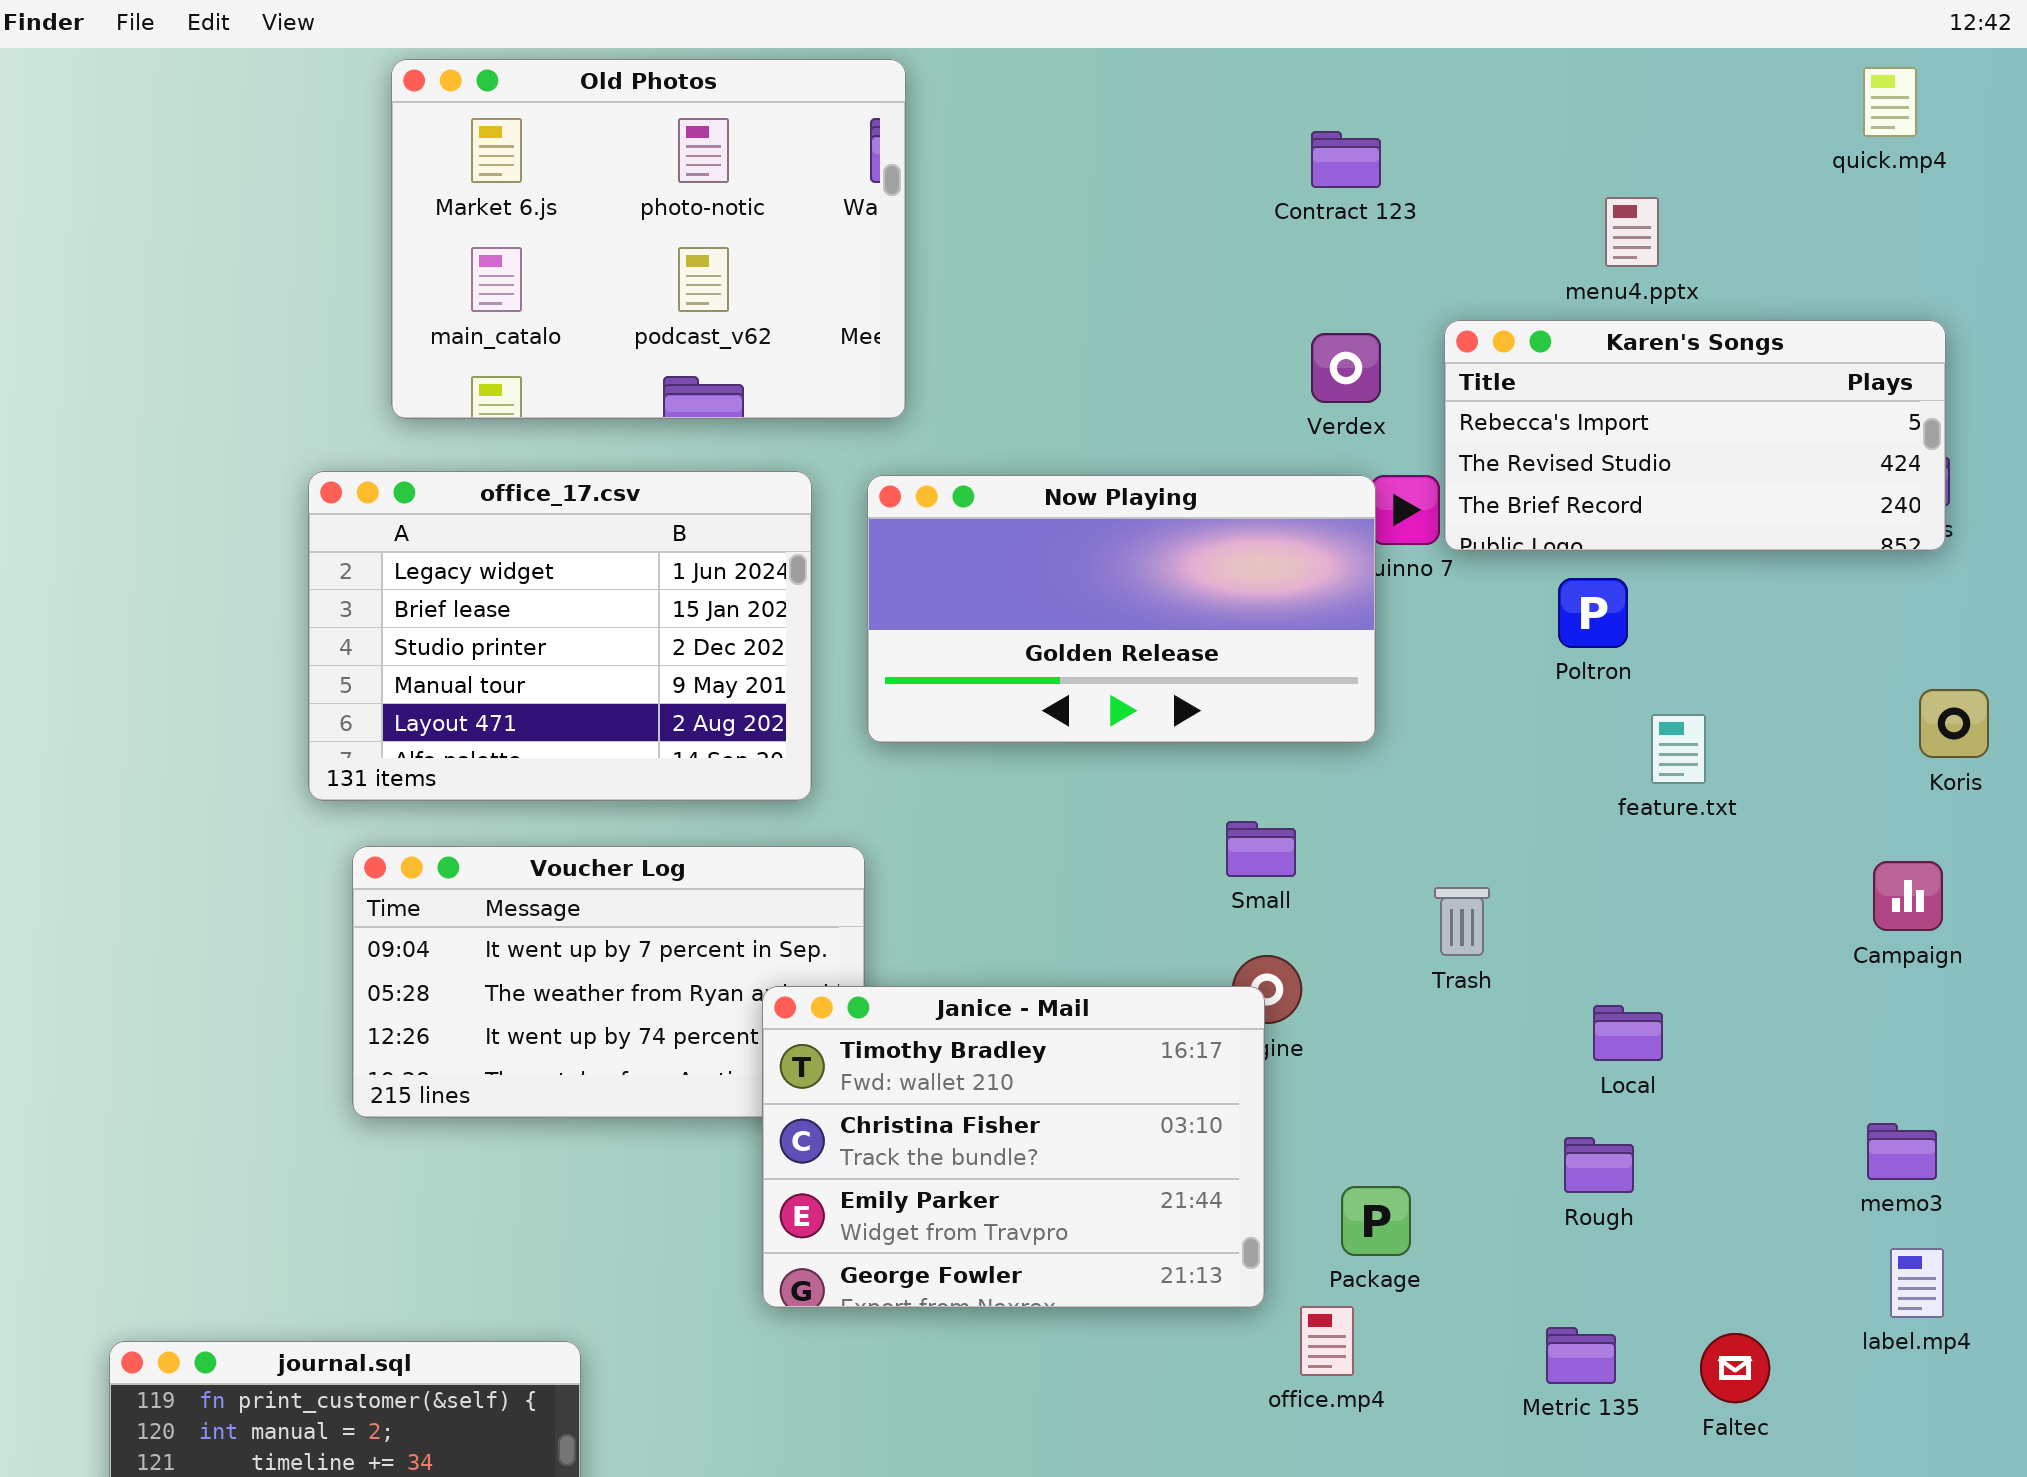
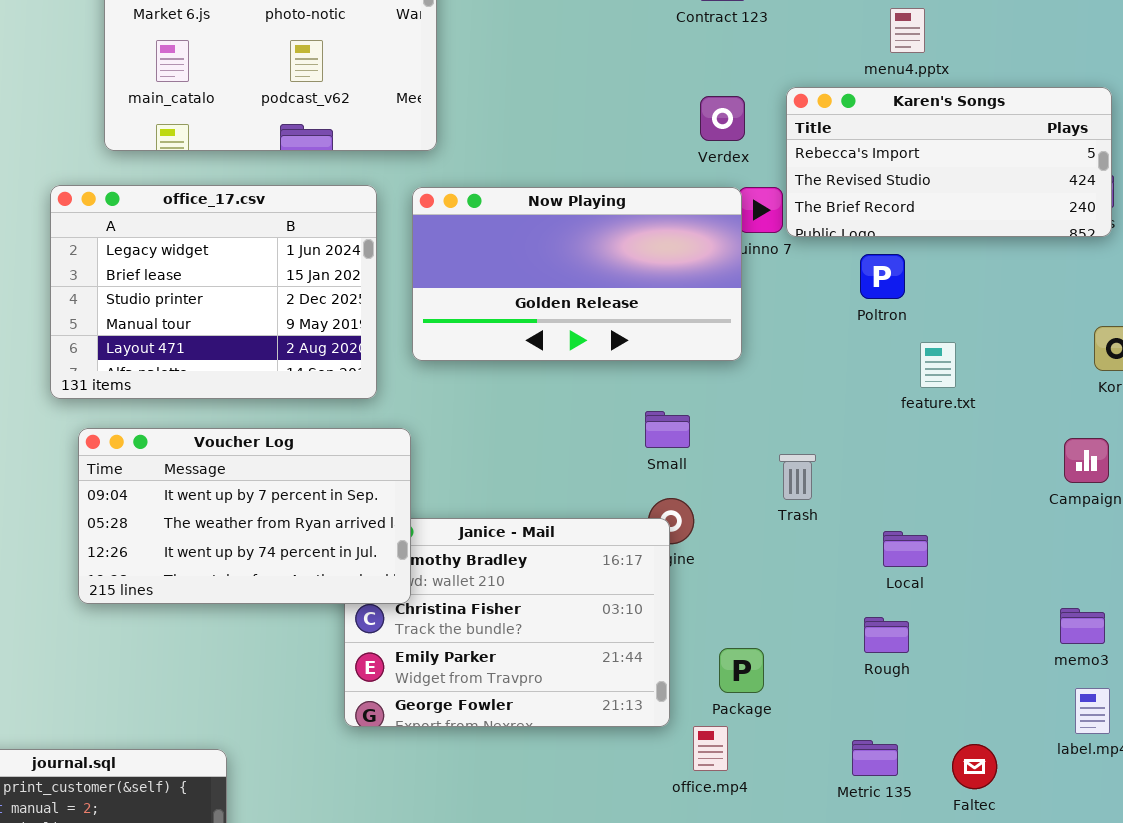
Voucher Log: [352,846,865,1118] -> [78,428,411,604], raised

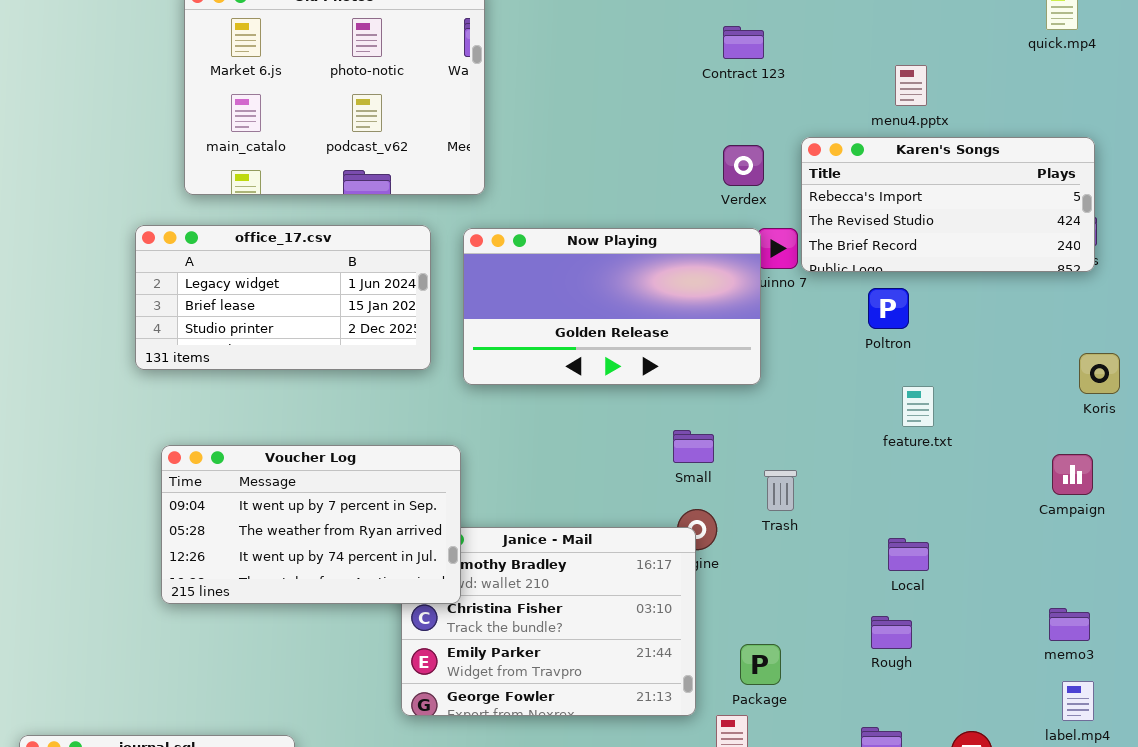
office_17.csv: [50,185,377,399] -> [135,225,431,370], resized
feature.txt: [920,342,956,388] -> [902,386,934,427], moved
Trash: [779,454,816,500] -> [764,470,797,511], moved

